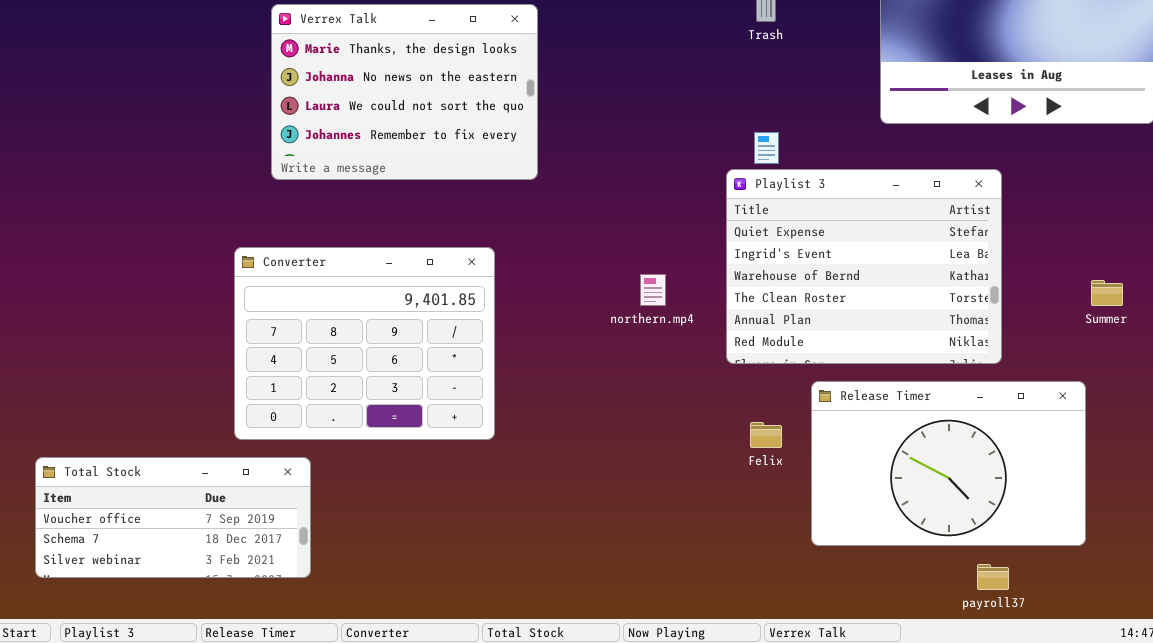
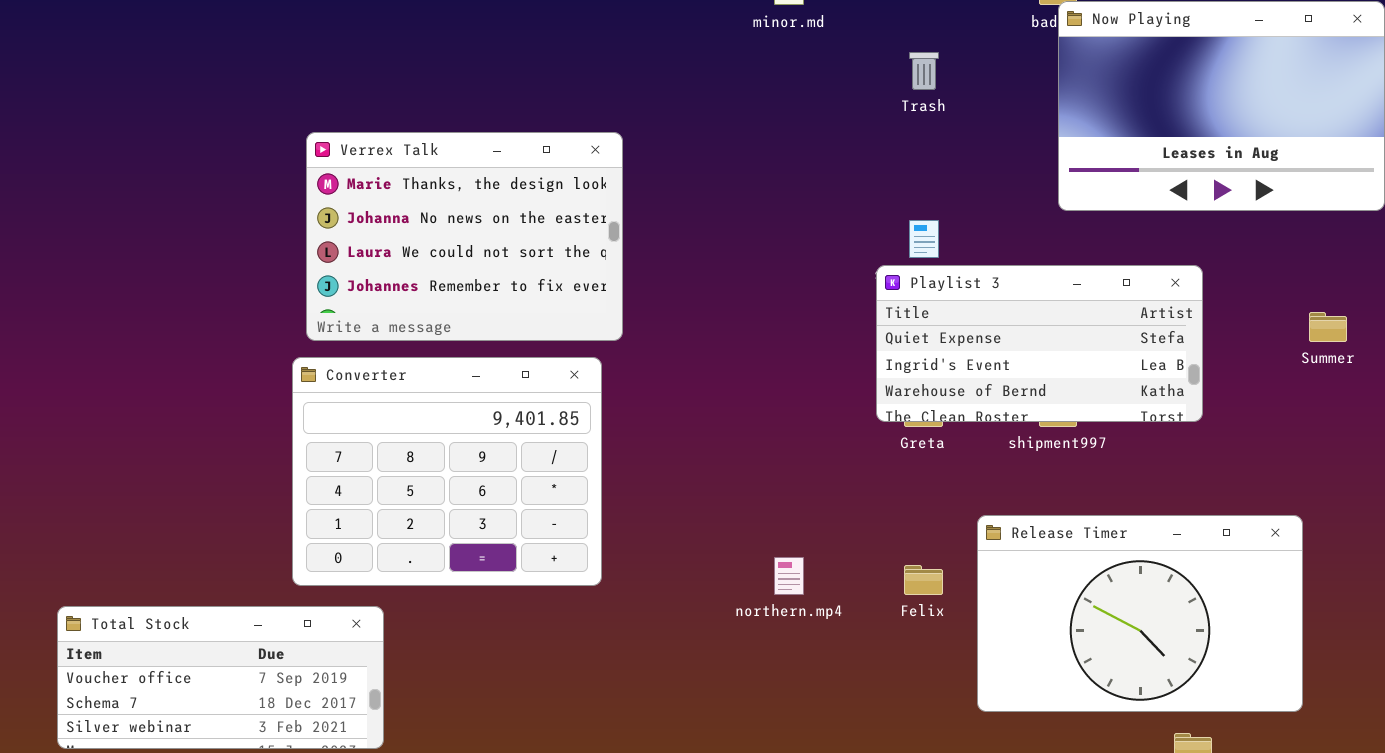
Verrex Talk: [271,4,538,180] -> [306,132,623,341], moved
Playlist 3: [726,169,1002,364] -> [876,265,1203,422], resized
northern.mp4: [640,274,666,306] -> [774,557,804,595], moved
Summer: [1091,280,1123,306] -> [1309,312,1347,342], moved

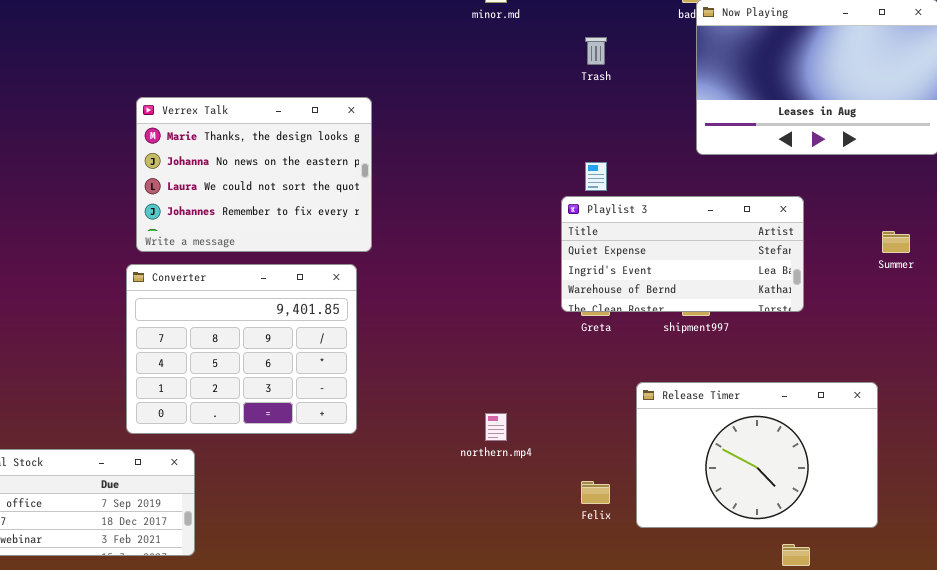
Felix: [904,565,943,595] -> [581,481,610,504], moved

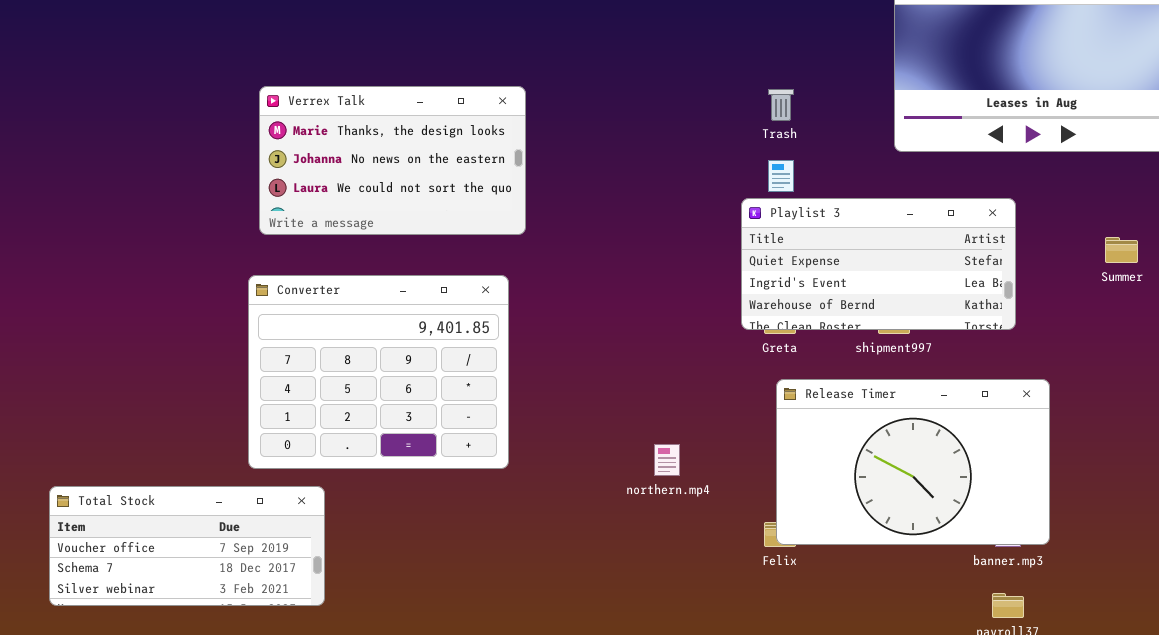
Trash: [585,37,607,65] -> [768,89,794,121], moved
Verrex Talk: [136,97,372,252] -> [259,86,526,235], resized
Release Timer: [636,382,878,528] -> [776,379,1050,545], moved

